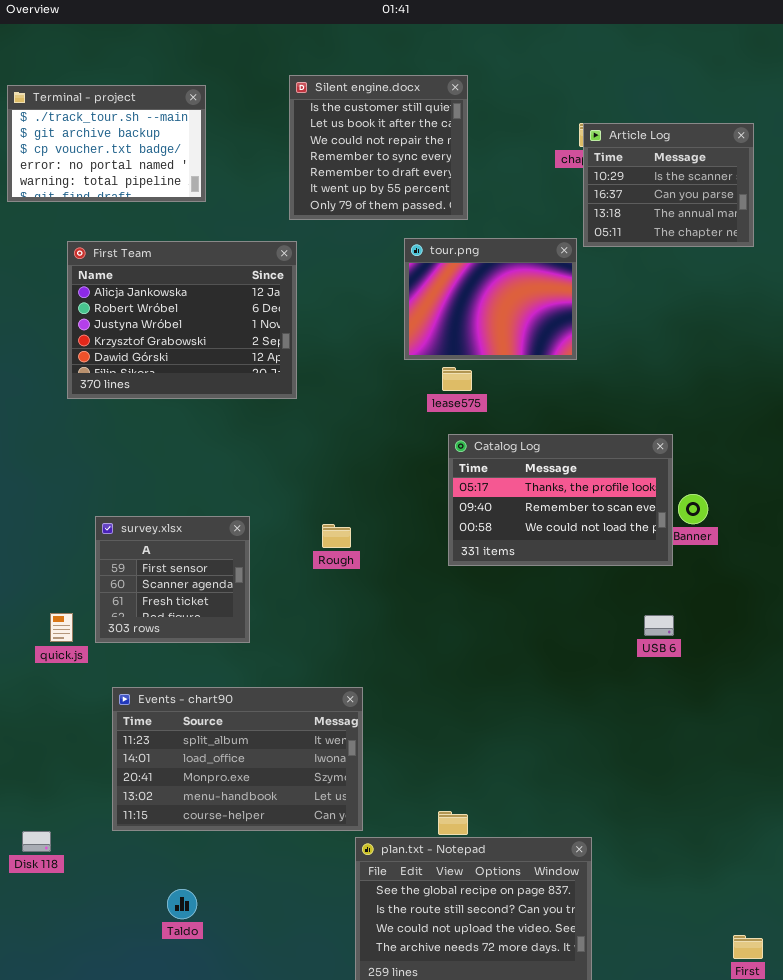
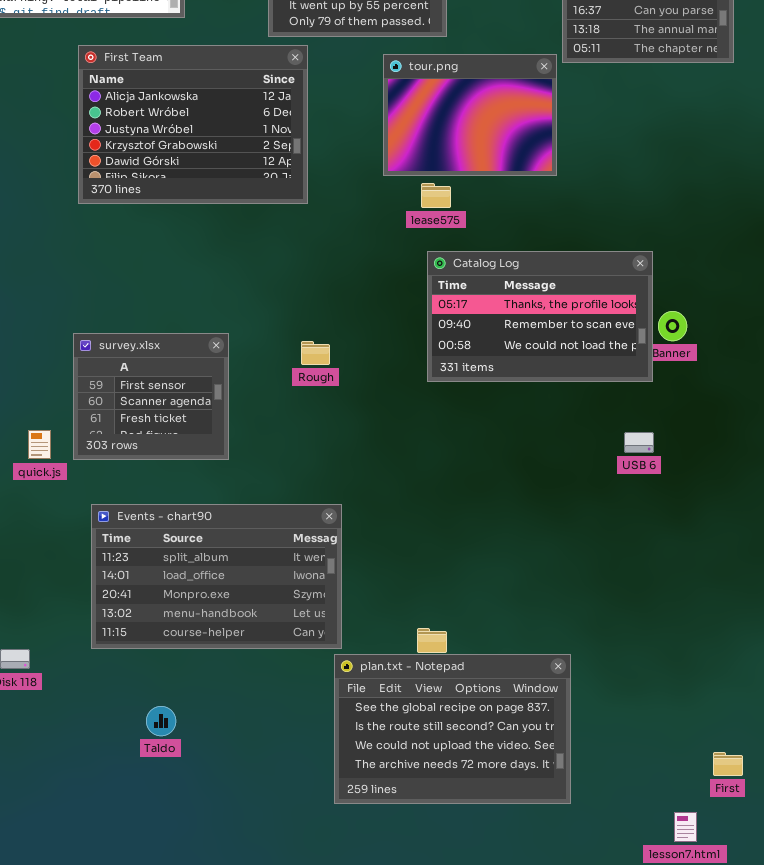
First Team: [67,241,297,399] -> [78,45,308,204], moved

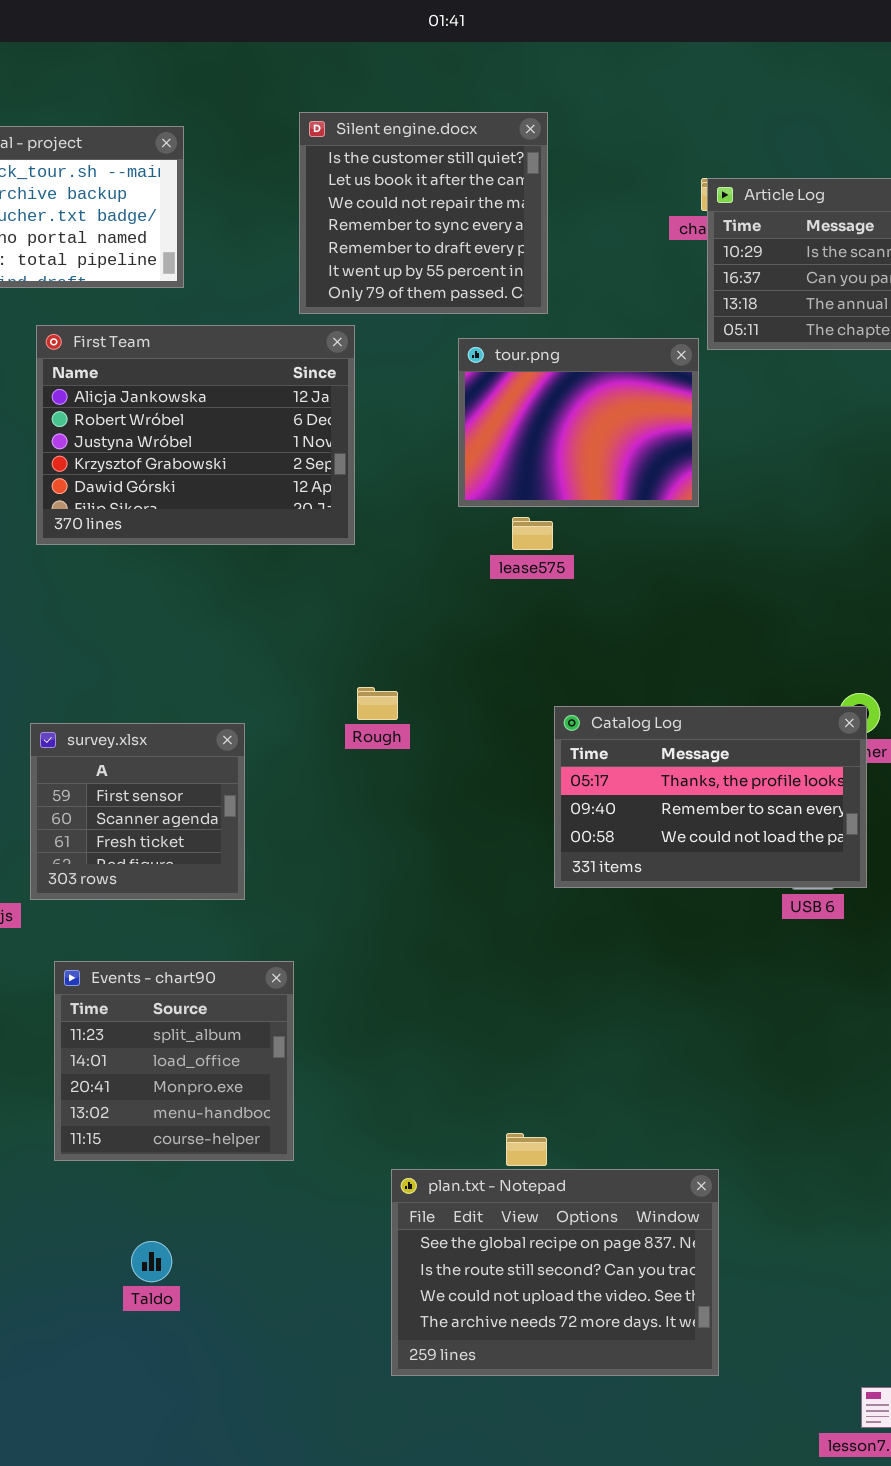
Catalog Log: [427,251,653,382] -> [554,706,867,888], moved
Rough: [301,341,330,365] -> [357,687,398,720], moved
Events - chart90: [91,504,342,649] -> [54,961,294,1161], resized

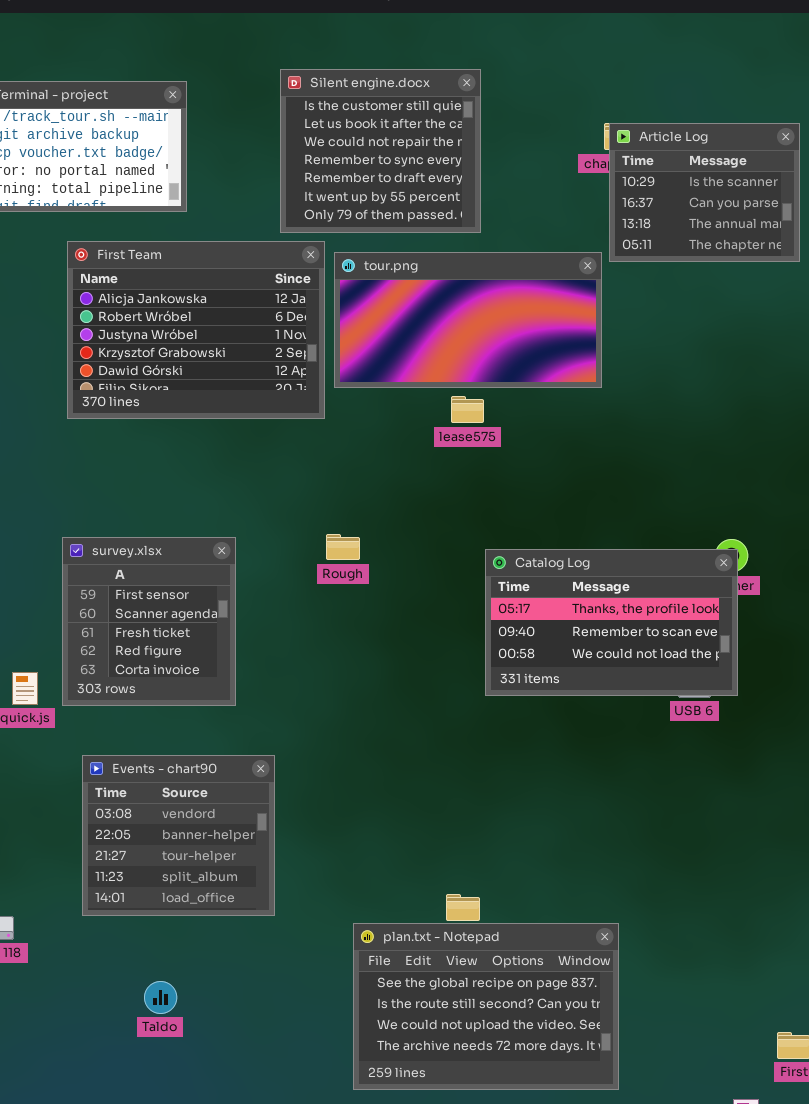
tour.png: [458,338,699,507] -> [334,252,602,388], resized
survey.xlsx: [30,723,245,900] -> [62,537,236,706], resized
Events - chart90: [54,961,294,1161] -> [82,755,275,916], scrolled up 3 rows

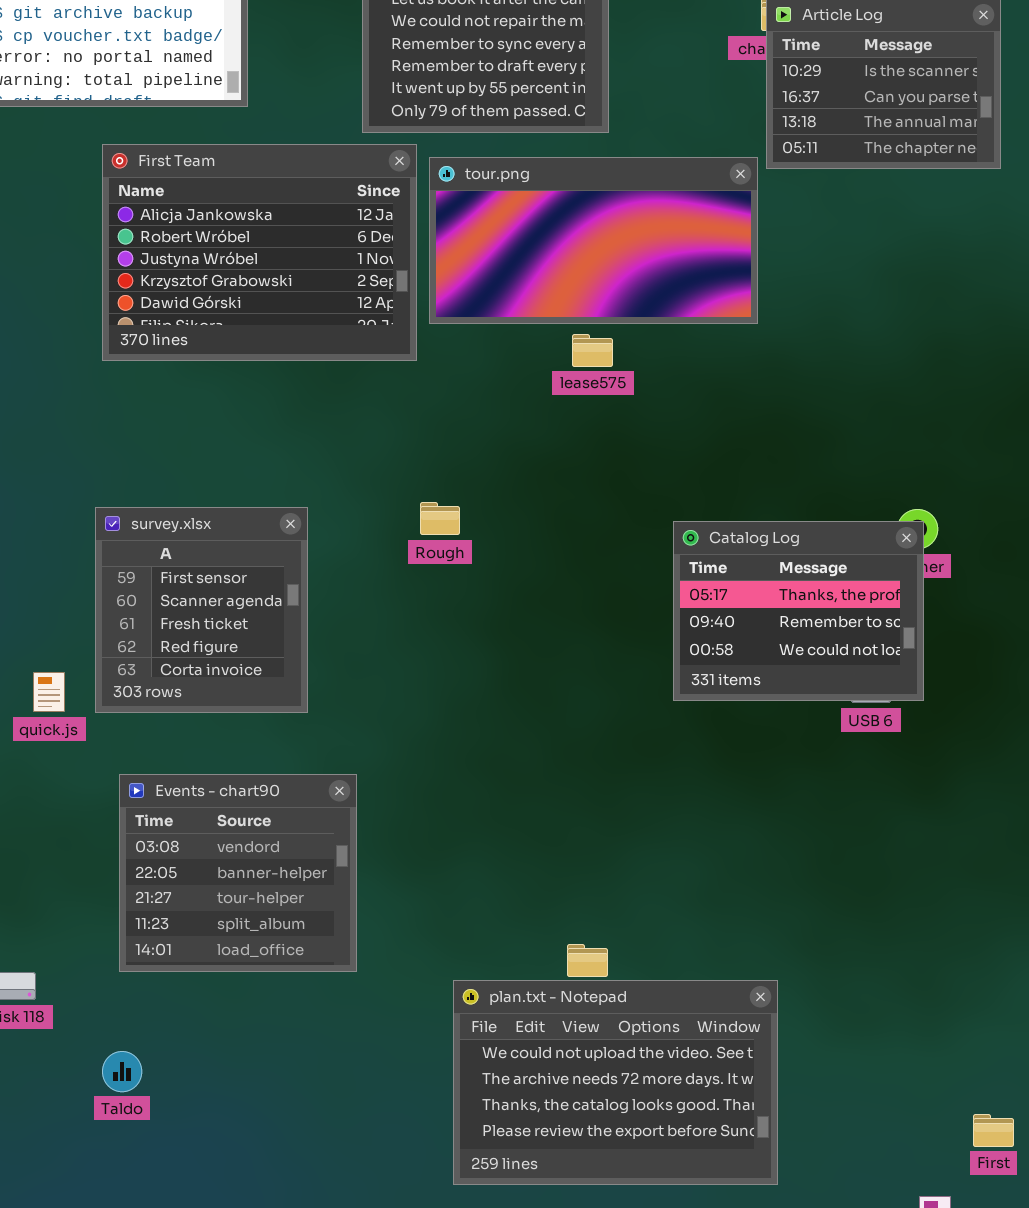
Catalog Log: [485,549,738,696] -> [673,521,924,701], resized
plan.txt - Notepad: [353,923,619,1090] -> [453,980,778,1185], scrolled down 2 rows
Taldo: [144,981,177,1014] -> [102,1051,142,1092], moved

